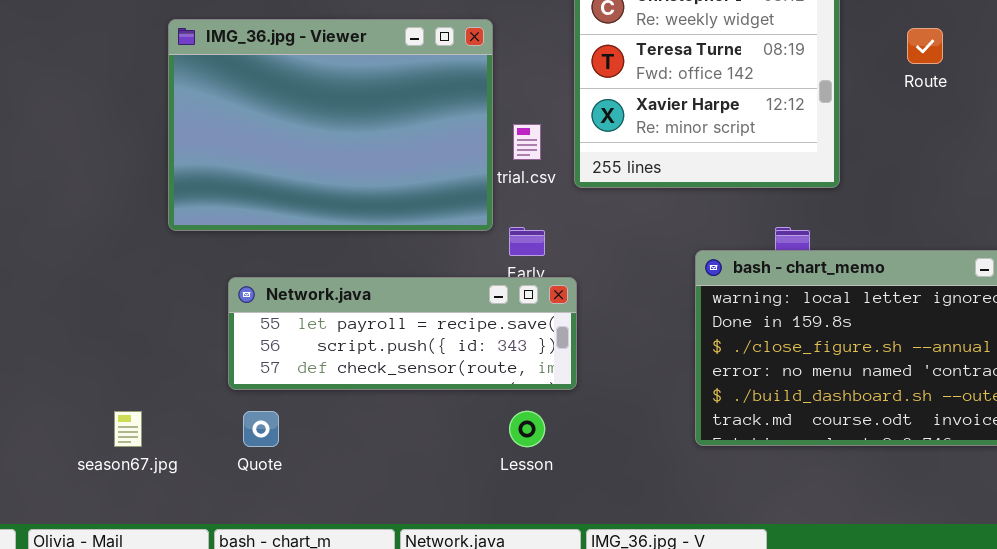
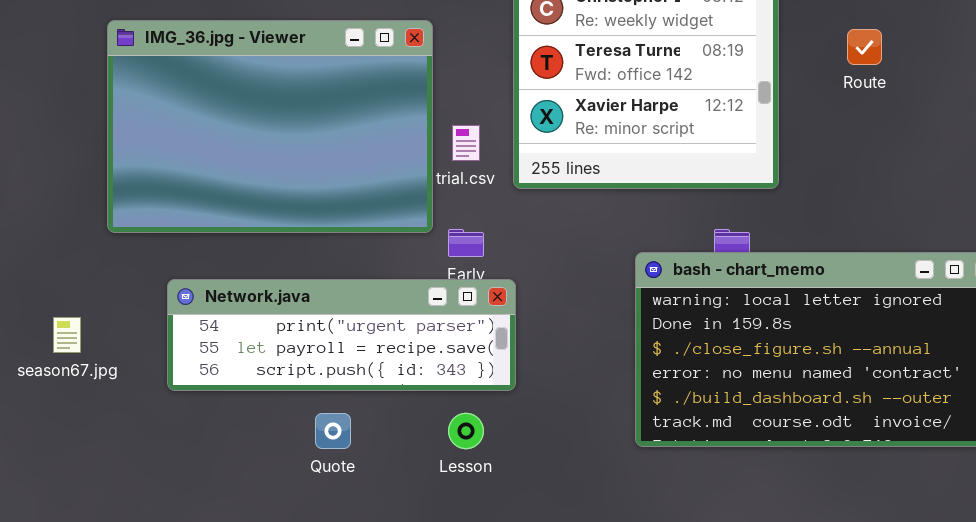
Network.java: [228,277,577,390] -> [167,279,516,391], scrolled up 1 row
season67.jpg: [114,411,142,447] -> [53,317,81,353], moved
Quote: [243,411,279,447] -> [315,413,351,449], moved

